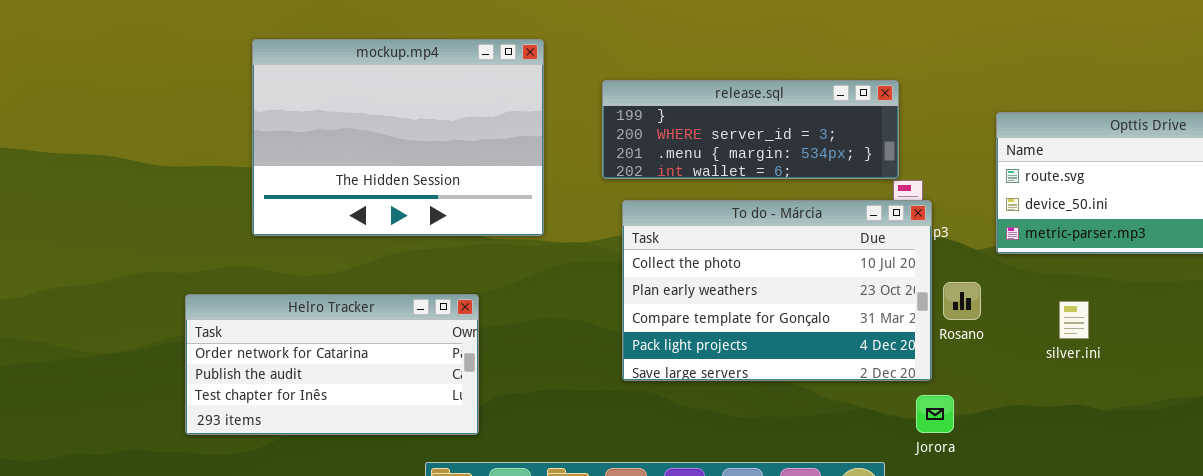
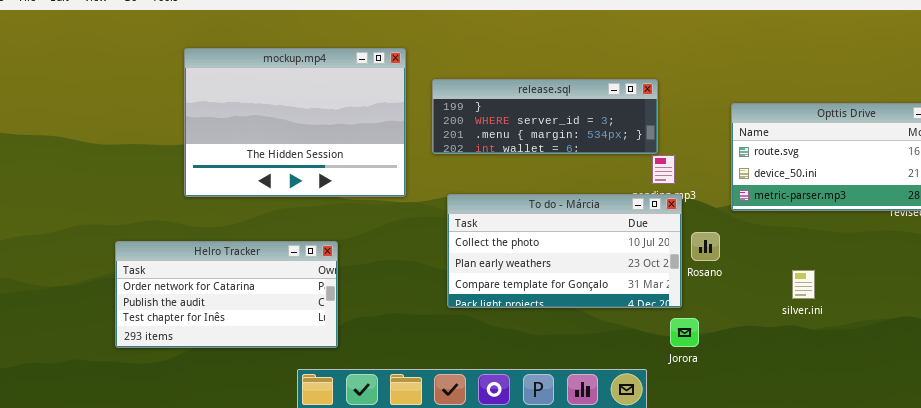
mockup.mp4: [252,39,544,236] -> [184,48,406,197], moved
To do - Márcia: [622,200,932,381] -> [447,194,682,308], resized
silver.ini: [1059,301,1089,339] -> [792,270,815,299], moved

